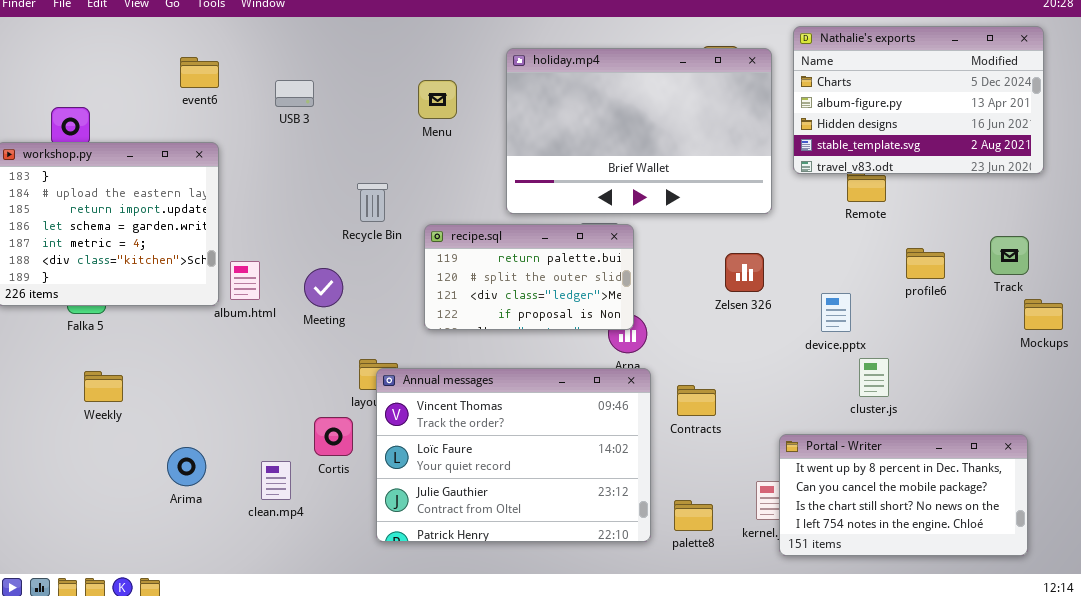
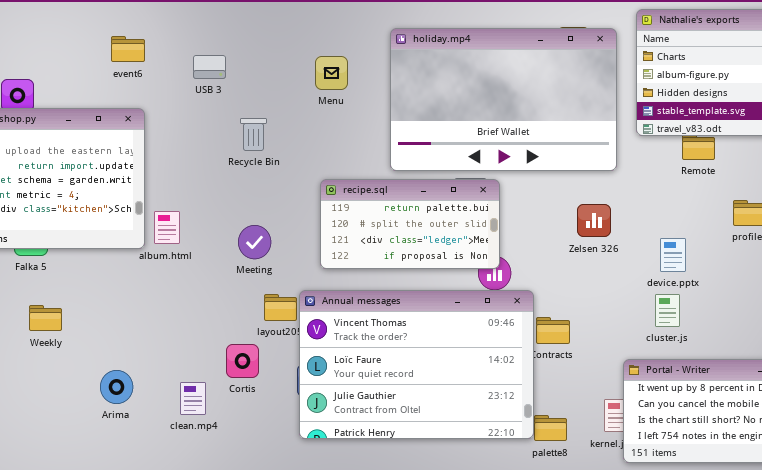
Recycle Bin: [357,183,388,222] -> [240,118,267,151], moved
Meeting: [304,268,343,307] -> [238,225,271,259], moved
cluster.js: [859,358,889,397] -> [655,294,680,327], moved
Annual messages: [376,368,651,542] -> [299,290,534,439], moved

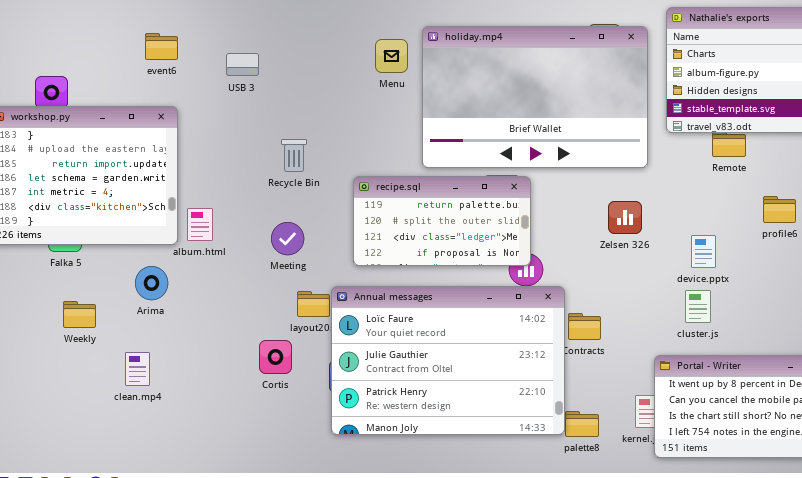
Menu: [315,56,348,90] -> [375,39,408,73], moved
Recycle Bin: [240,118,267,151] -> [281,139,307,172], moved
Annual messages: [299,290,534,439] -> [331,286,565,435], scrolled down 1 row
Arima: [100,370,133,404] -> [135,266,168,300], moved
clean.mp4: [180,382,206,415] -> [125,352,150,386], moved

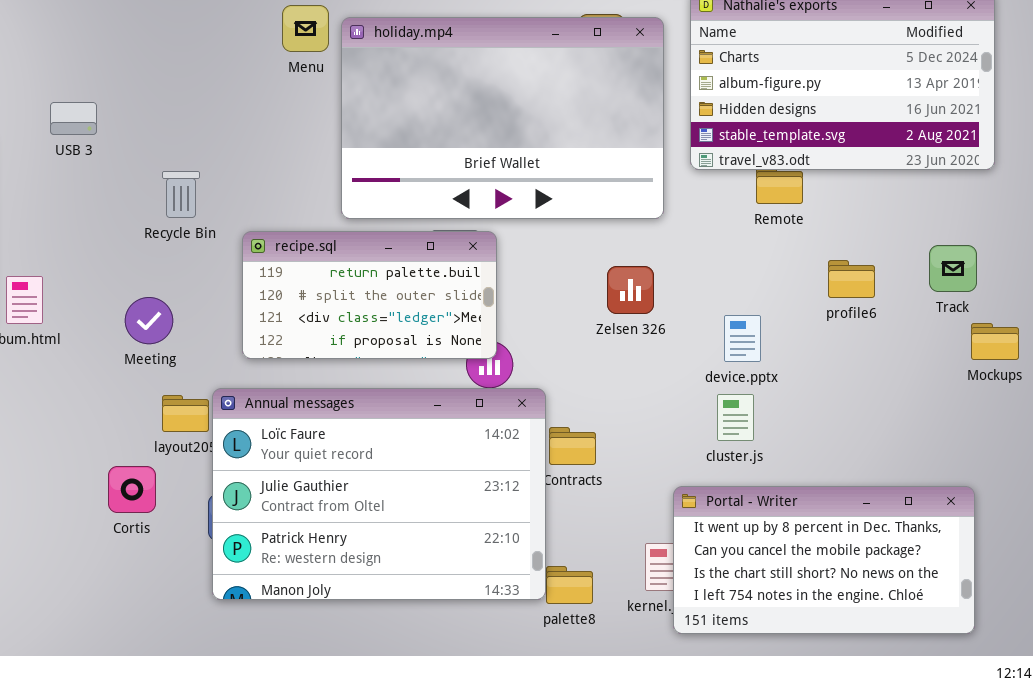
Menu: [375,39,408,73] -> [282,5,329,52], moved
USB 3: [226,53,259,76] -> [50,102,97,135], moved
Recycle Bin: [281,139,307,172] -> [162,171,200,218], moved

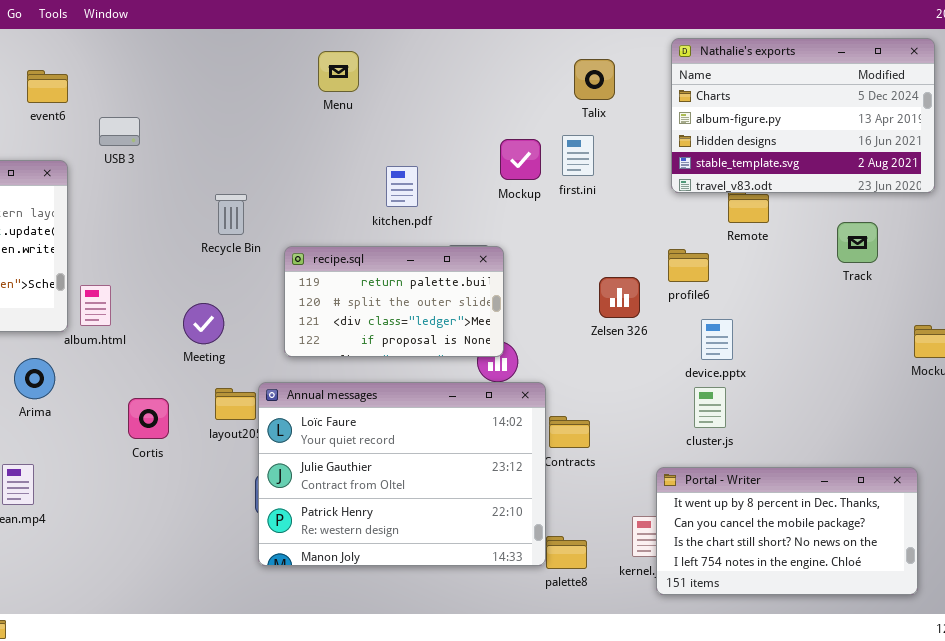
holiday.mp4: [341,17,664,219] -> none, closed
USB 3: [50,102,97,135] -> [99,117,140,146], moved
Track: [929,245,977,292] -> [837,222,878,263], moved
profile6: [828,260,875,298] -> [668,249,709,282], moved
Cortis: [108,466,156,513] -> [128,398,169,439], moved

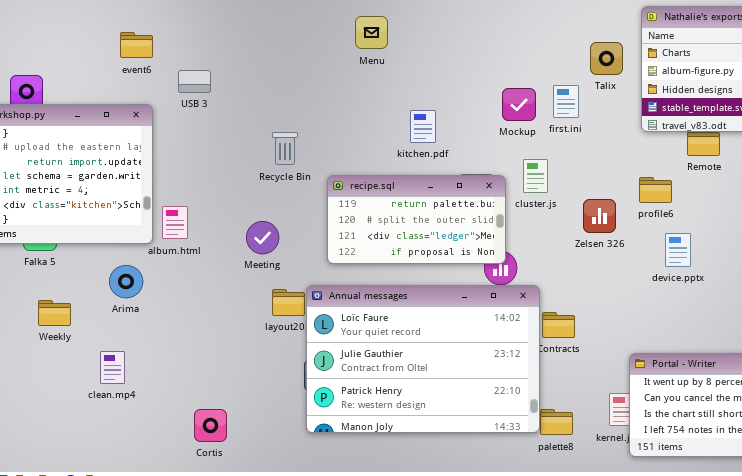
Talix: [574,59,615,100] -> [590,42,623,75], moved
cluster.js: [694,387,726,428] -> [523,159,548,193], moved
Cortis: [128,398,169,439] -> [194,409,227,442], moved

